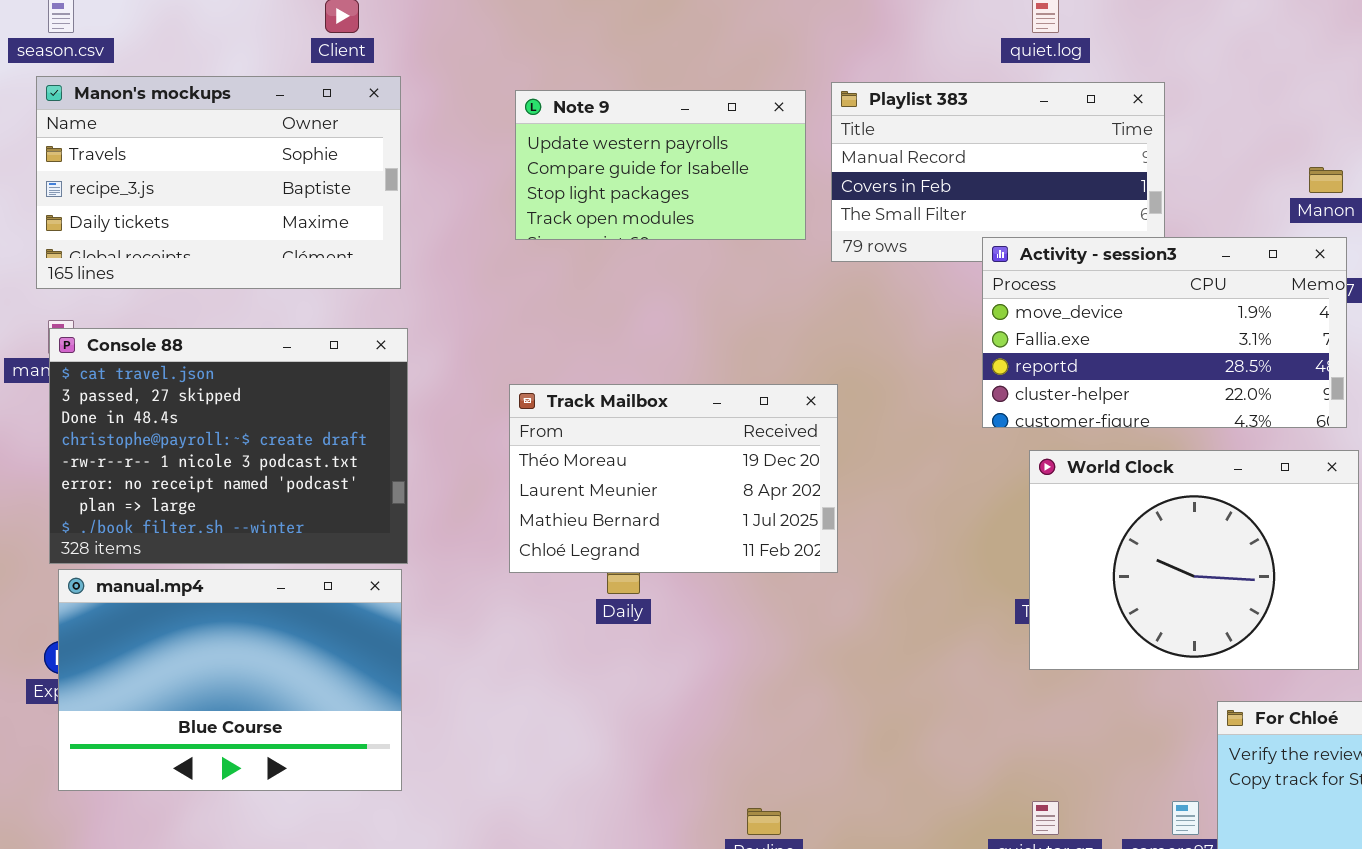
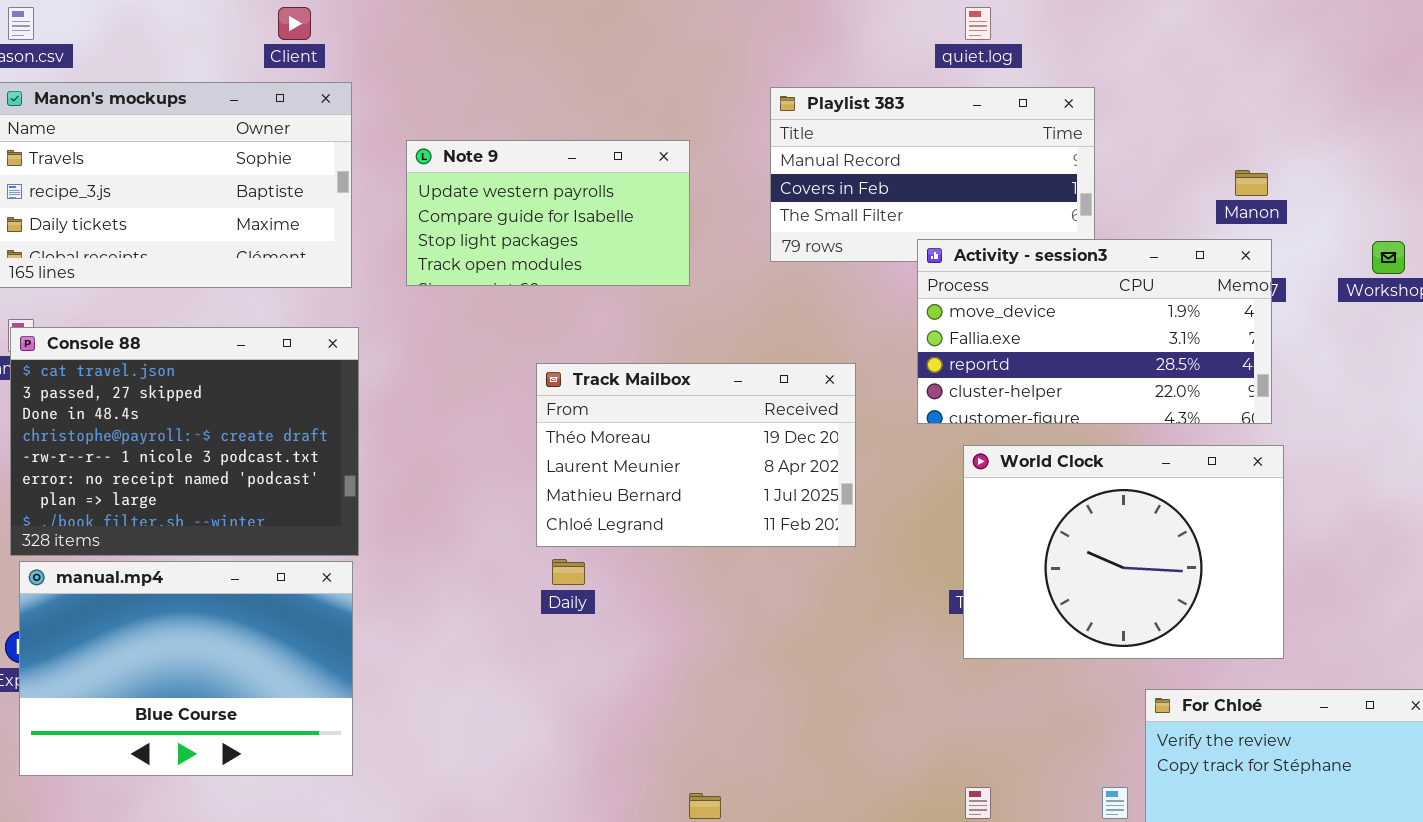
Note 9: [515,90,806,240] -> [406,140,690,286], moved
Track Mailbox: [509,384,838,573] -> [536,363,856,547], moved

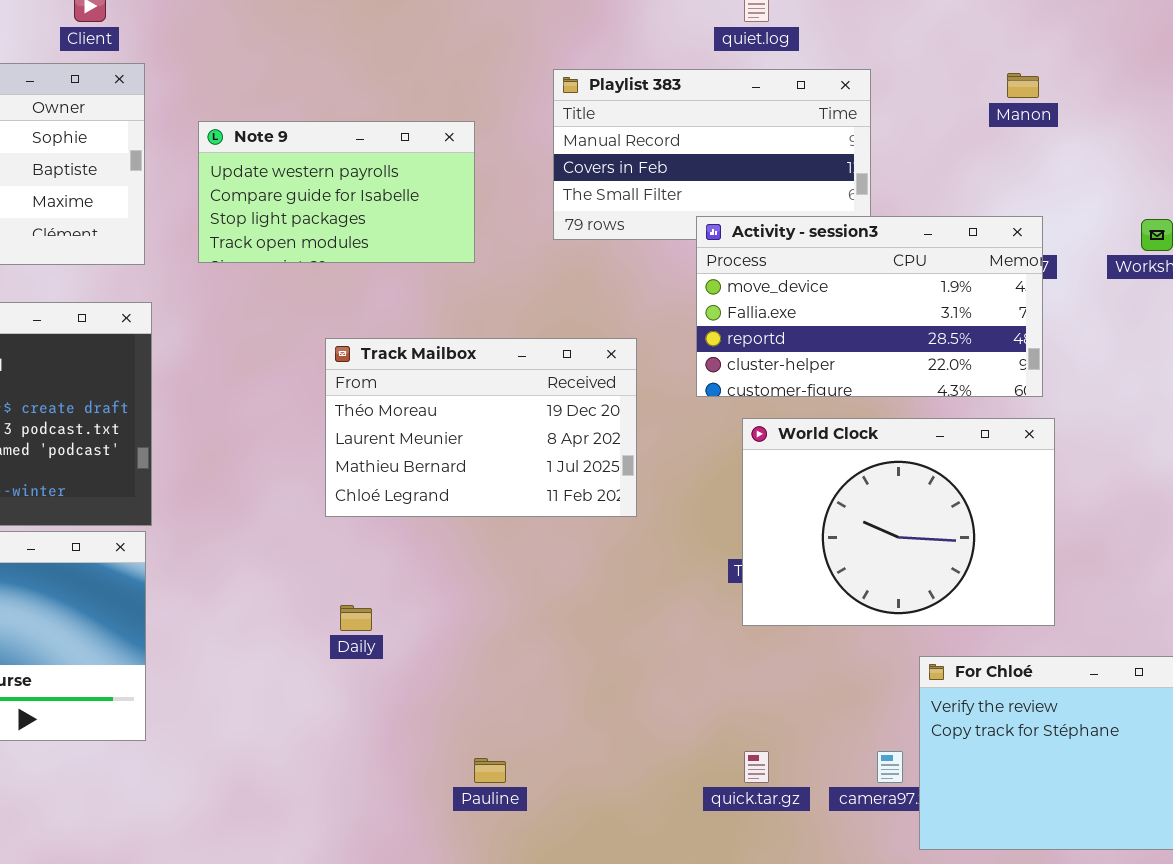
Manon: [1235,170,1268,196] -> [1007,73,1039,98], moved
Daily: [552,559,585,585] -> [340,605,372,631], moved

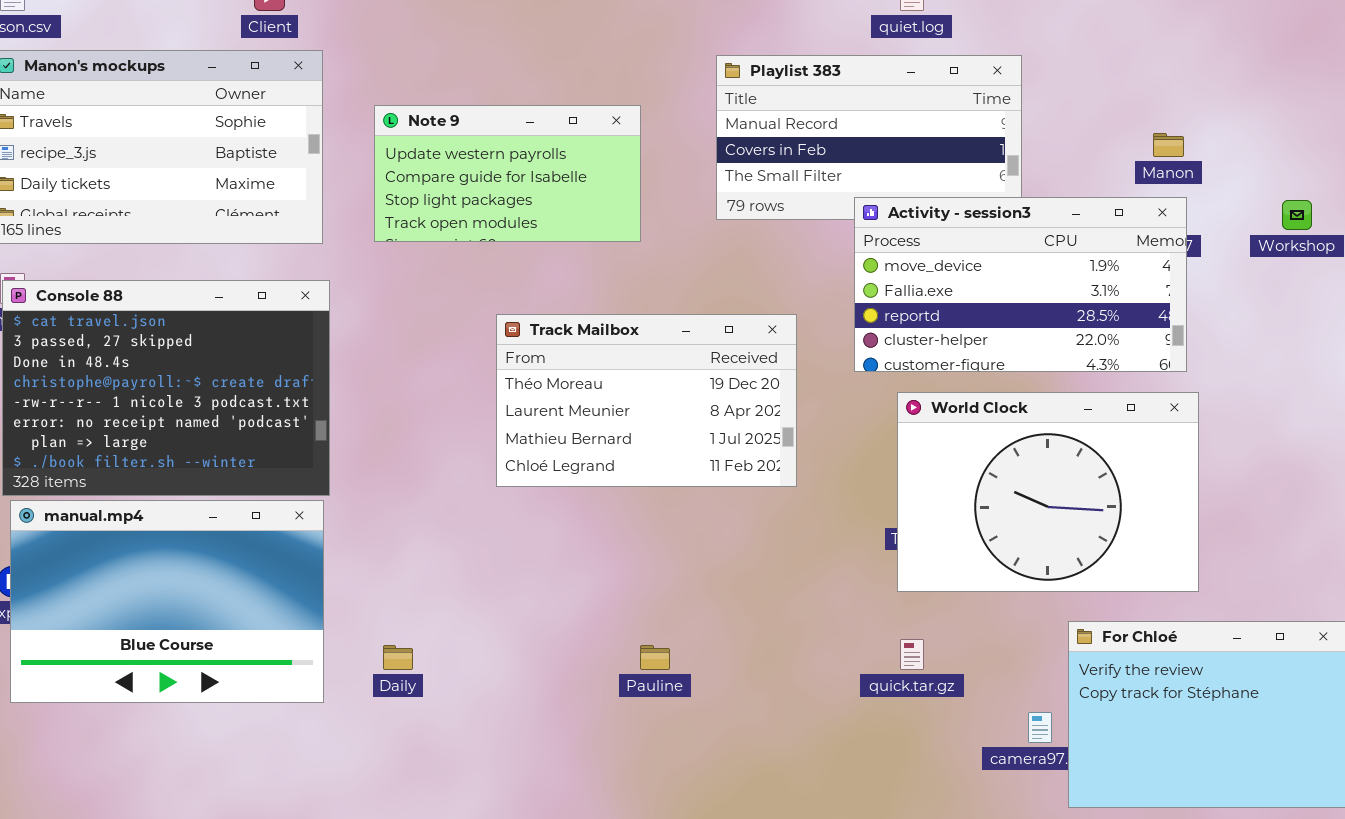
Manon: [1007,73,1039,98] -> [1153,133,1184,157], moved
Daily: [340,605,372,631] -> [383,645,413,670], moved
quick.tar.gz: [744,751,769,783] -> [900,639,924,670], moved
Pauline: [474,758,506,783] -> [640,645,670,670], moved

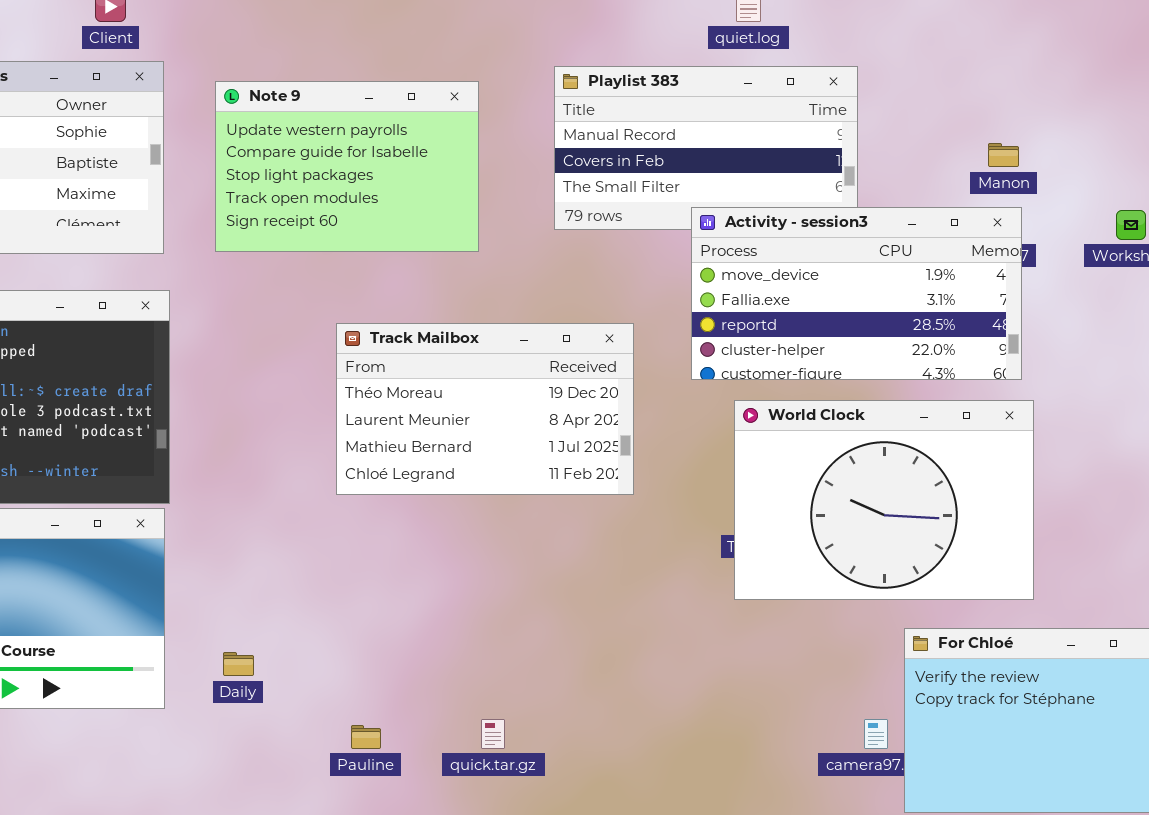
Note 9: [374,105,641,242] -> [215,81,479,252], resized
quick.tar.gz: [900,639,924,670] -> [481,719,505,749], moved
Pauline: [640,645,670,670] -> [351,725,381,749], moved

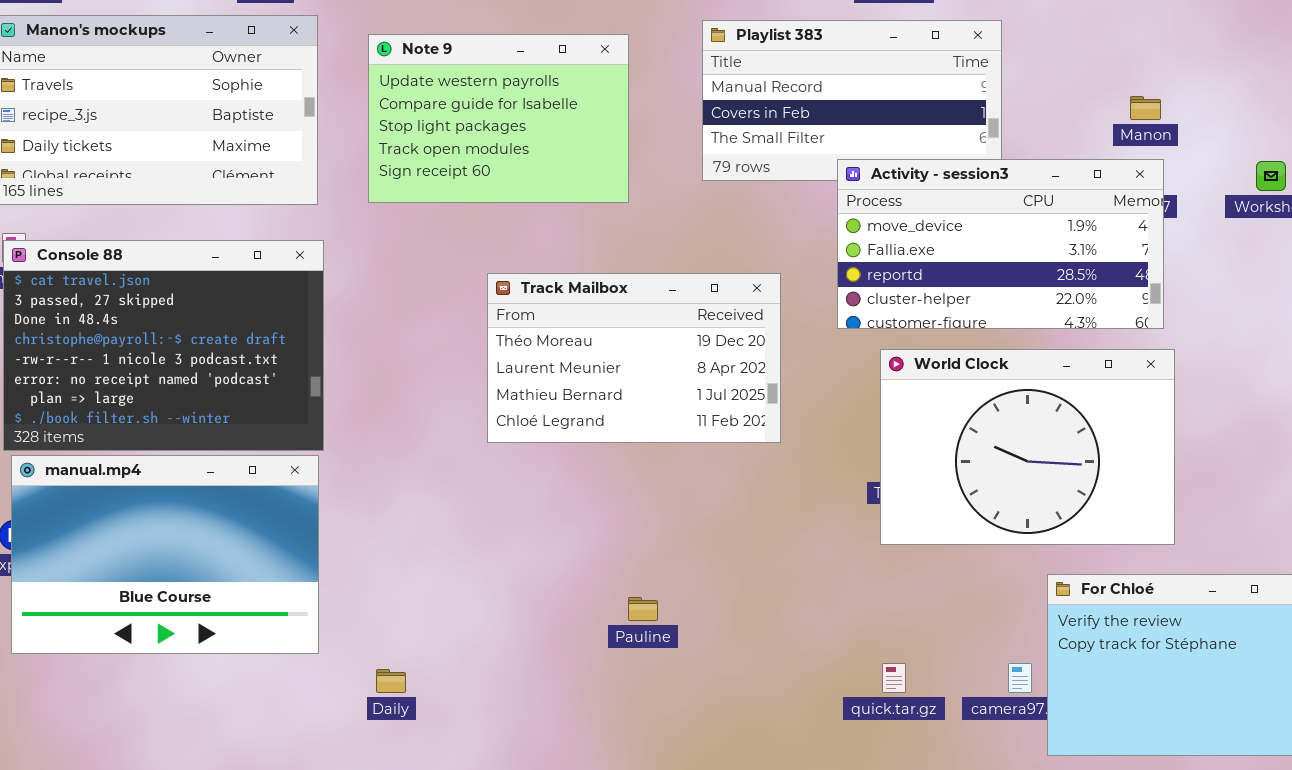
Daily: [223,652,254,676] -> [376,669,406,693], moved
quick.tar.gz: [481,719,505,749] -> [882,663,906,693], moved
Pauline: [351,725,381,749] -> [628,597,658,621], moved

